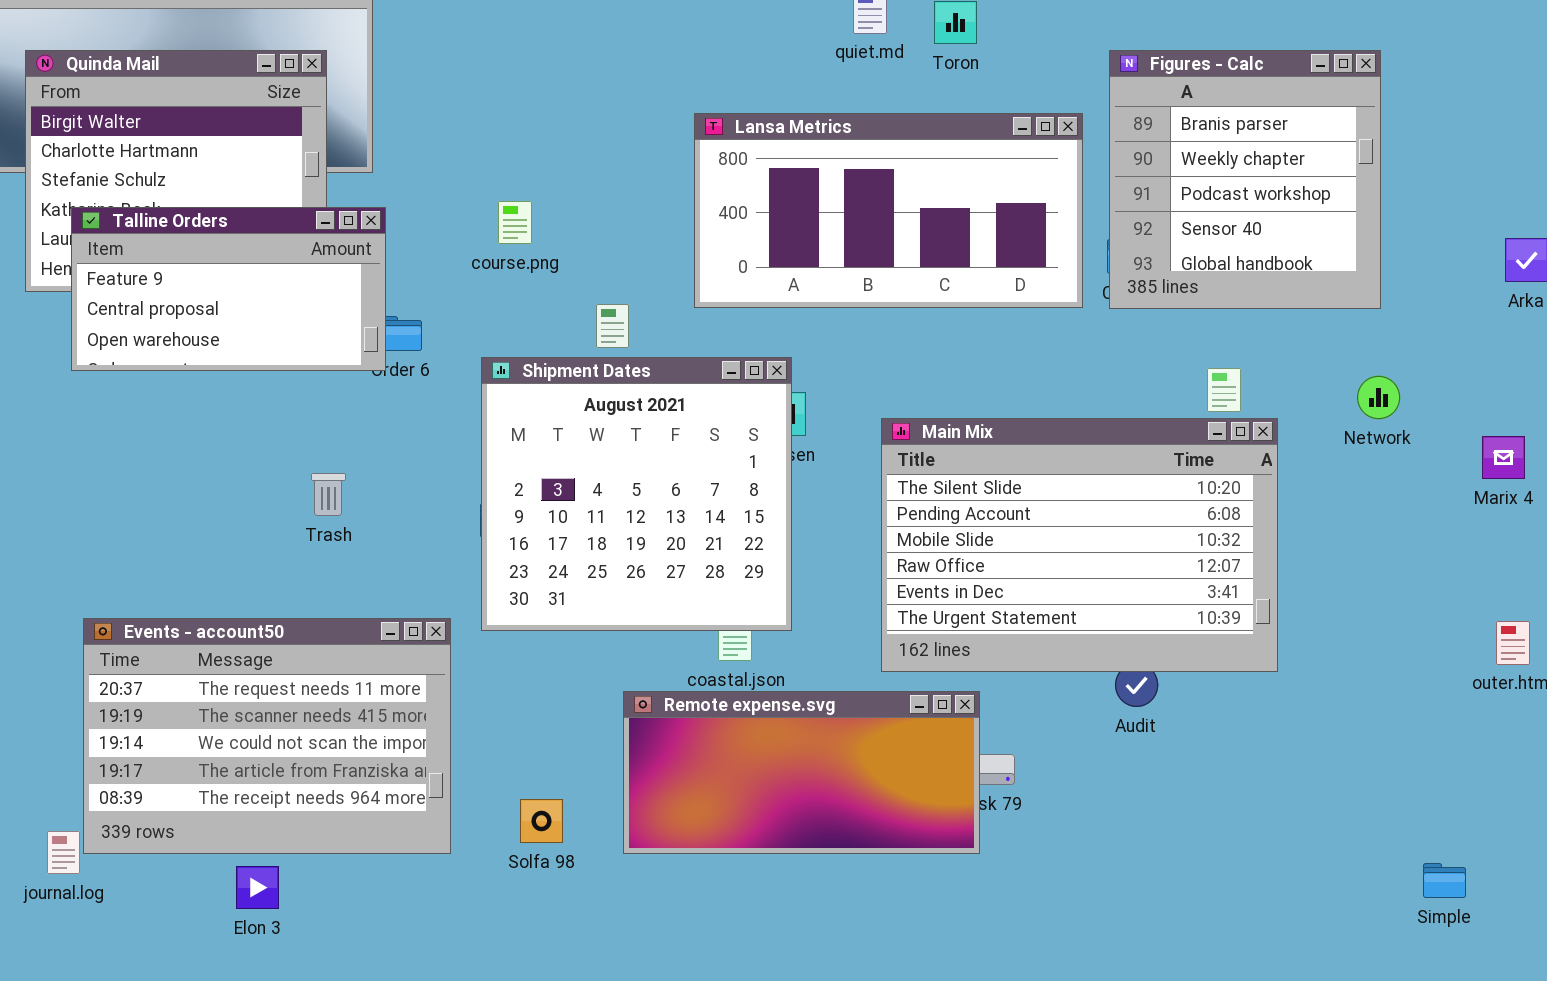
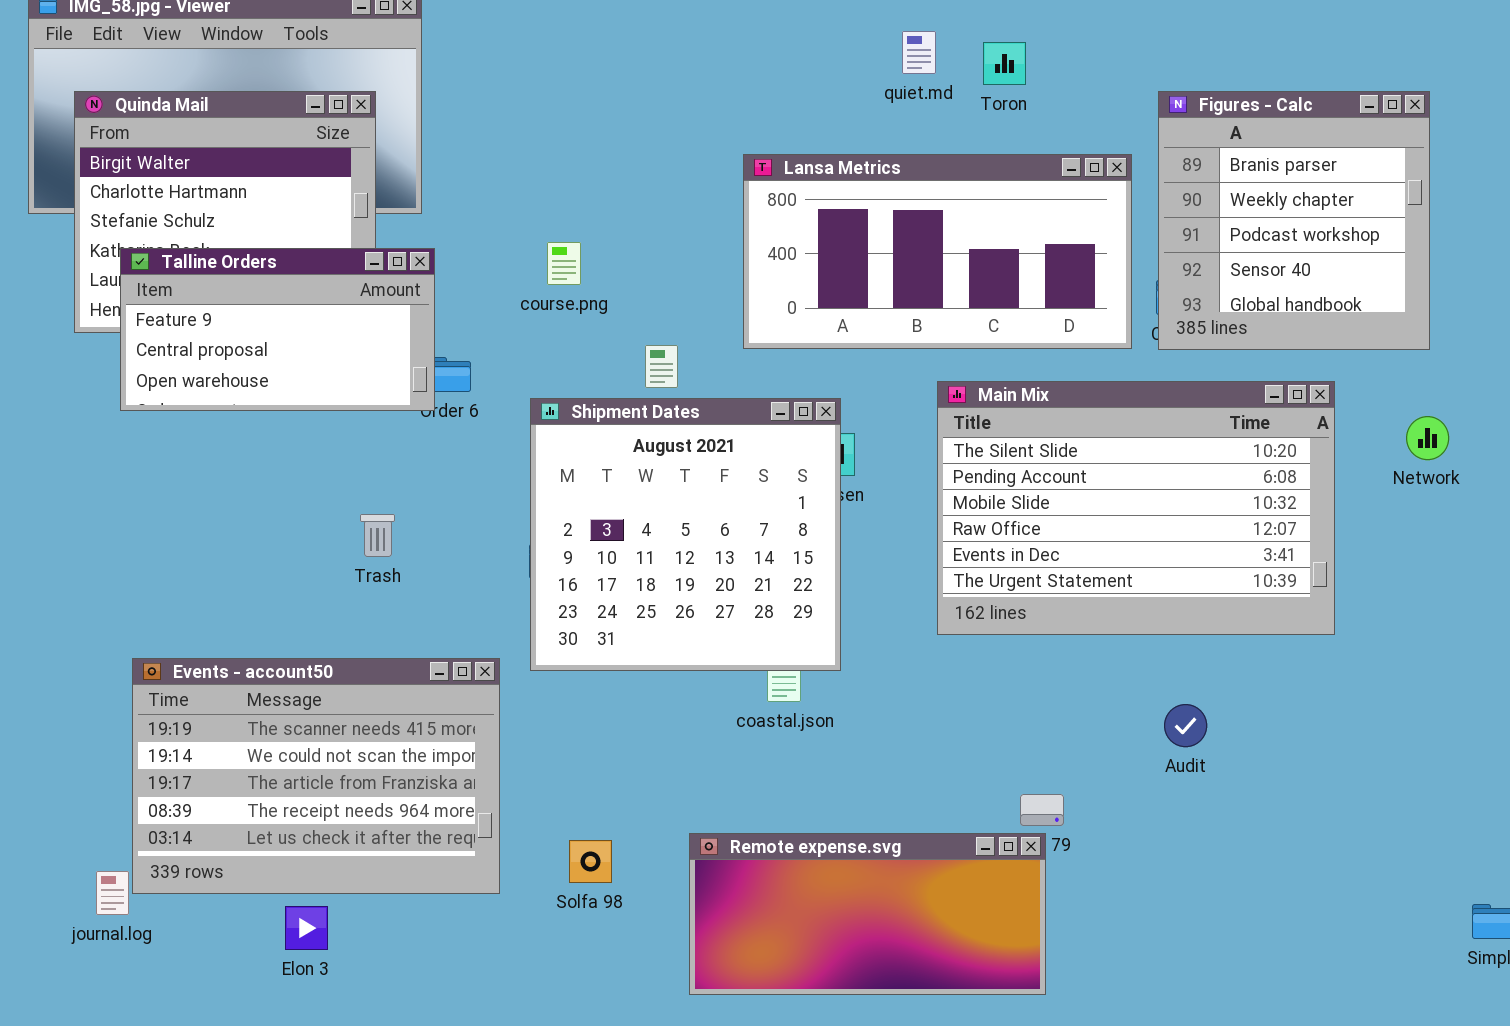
Main Mix: [881,418,1278,672] -> [937,381,1335,635], moved
Events - account50: [83,618,451,854] -> [132,658,500,894], scrolled down 1 row
Remote expense.svg: [623,691,980,854] -> [689,833,1046,995], moved

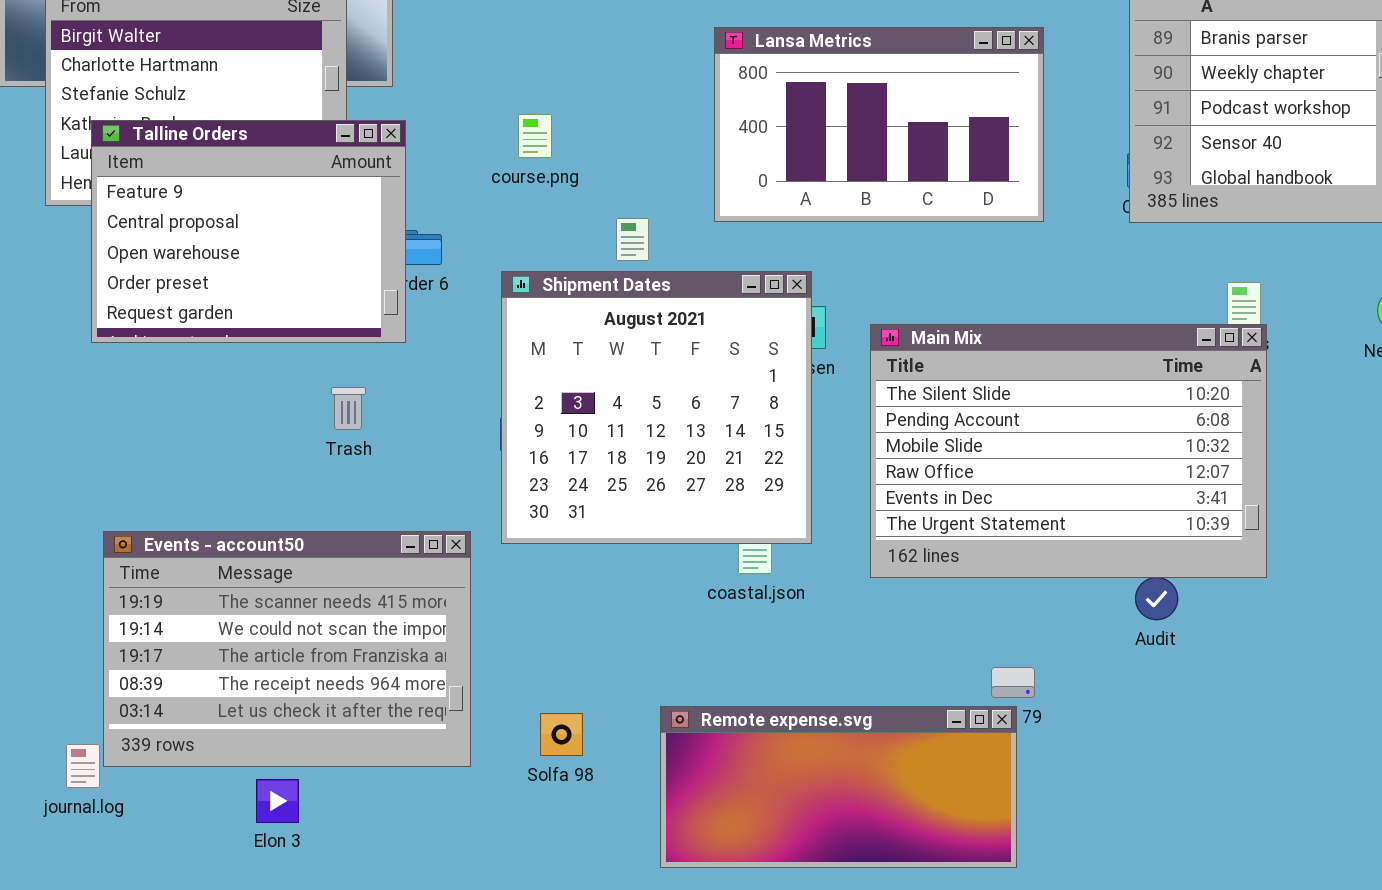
Lansa Metrics: [743,154,1132,349] -> [714,27,1044,222], resized
Talline Orders: [120,248,435,411] -> [91,120,406,343], resized
Main Mix: [937,381,1335,635] -> [870,324,1267,578], moved

